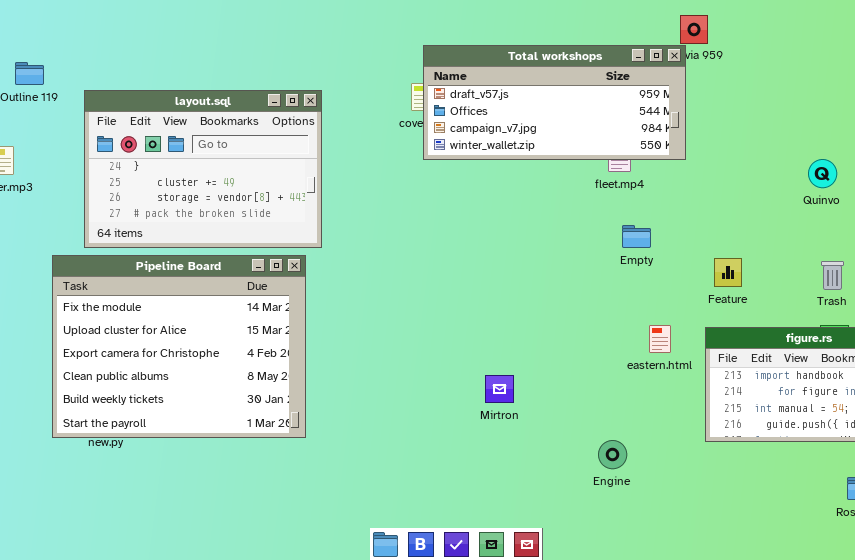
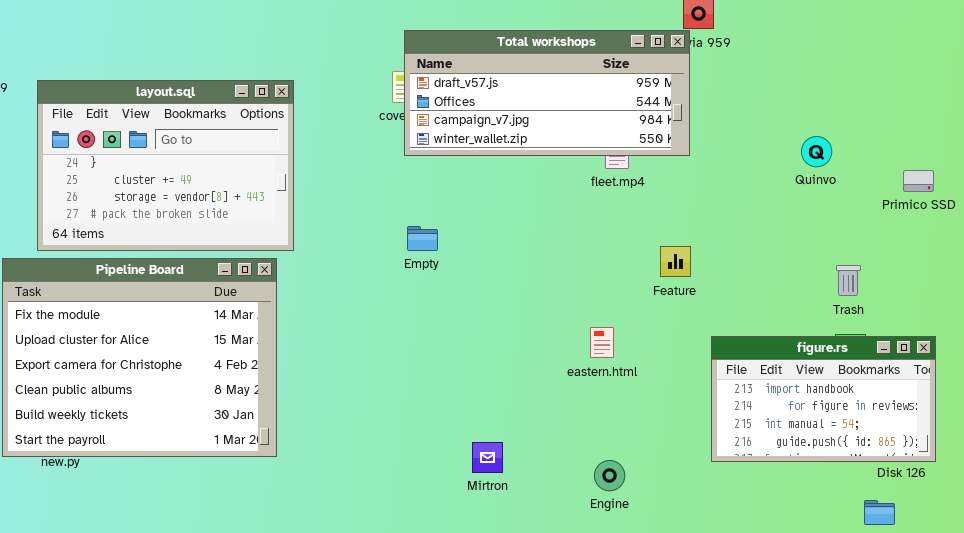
Quinvo: [808,159,837,188] -> [801,136,832,167], moved
Empty: [622,225,651,248] -> [407,226,438,251], moved
Feature: [714,258,742,287] -> [660,246,691,277], moved
eastern.html: [649,325,671,353] -> [590,327,614,358], moved
Mirtron: [485,375,514,403] -> [472,442,503,473], moved

